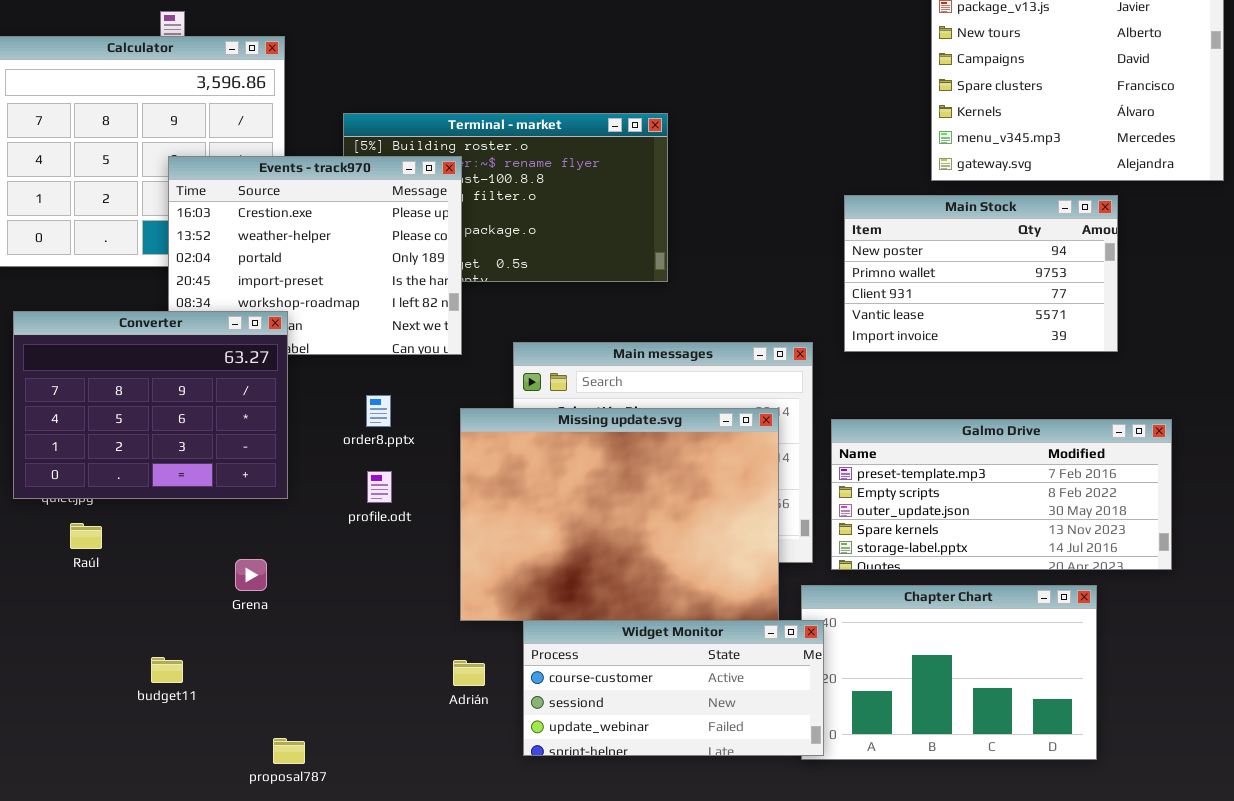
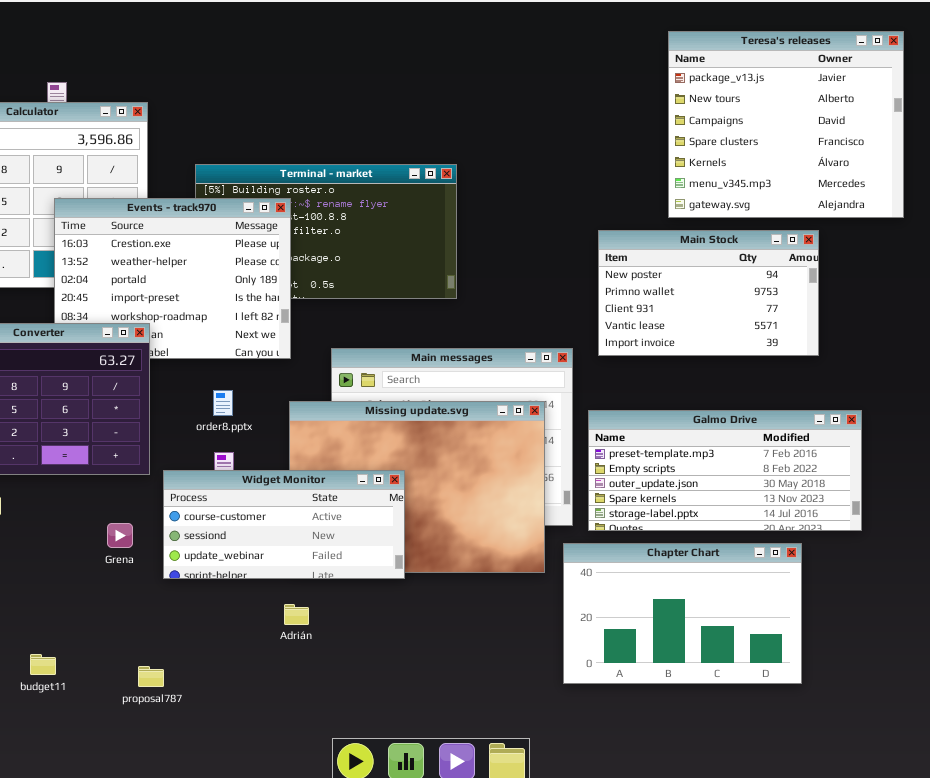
Widget Monitor: [523,620,824,756] -> [163,470,405,579], moved
budget11: [151,657,183,683] -> [30,654,56,675], moved

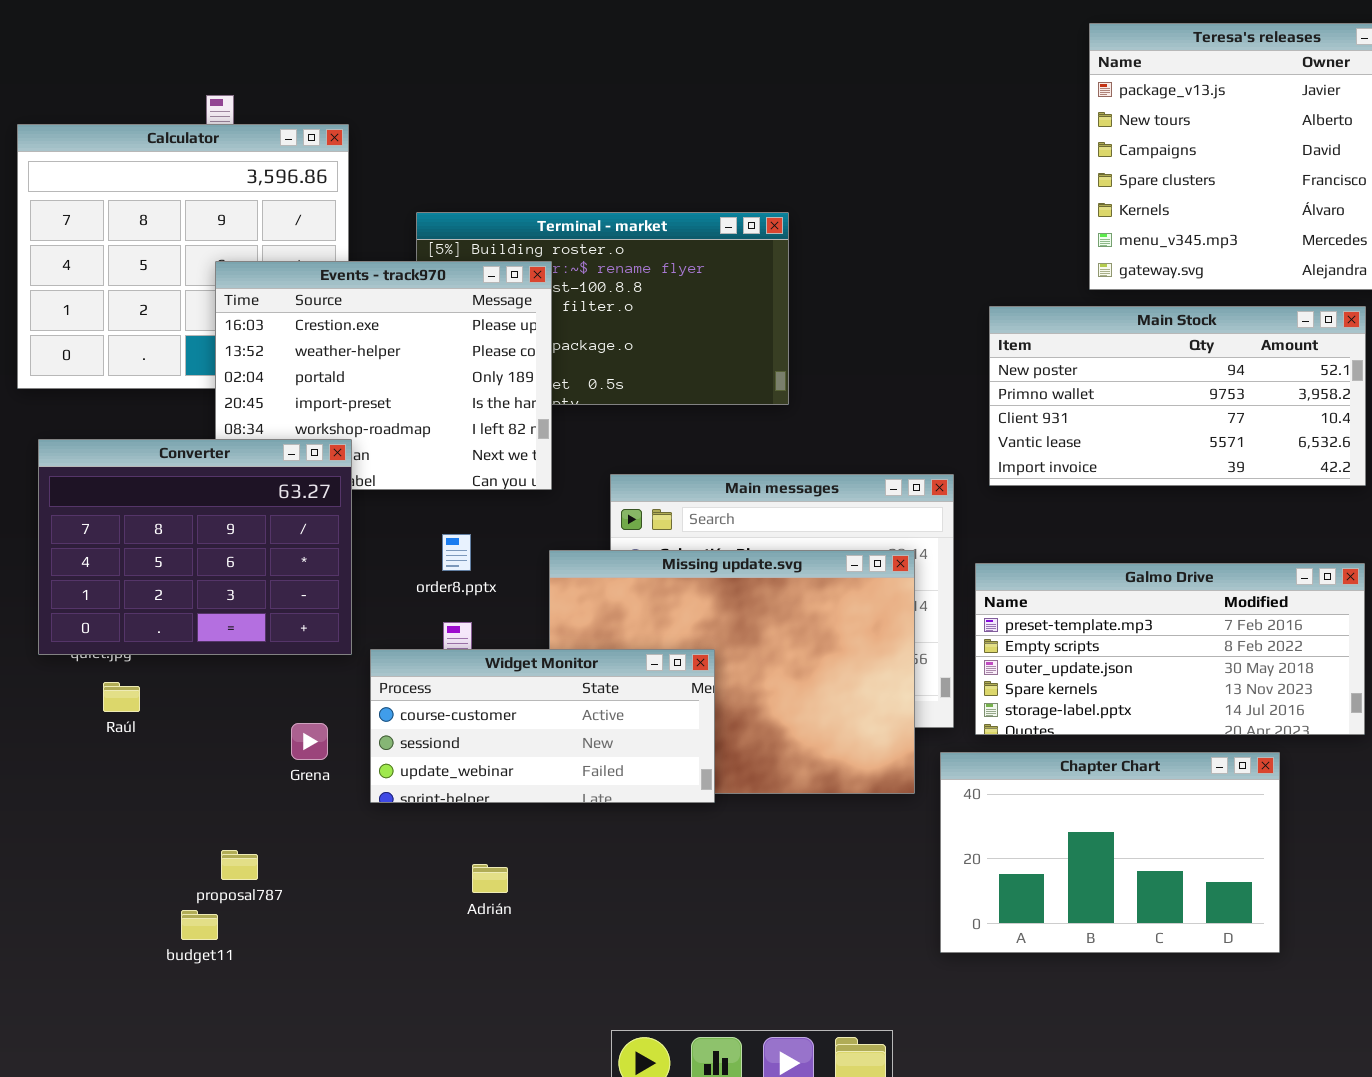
Main Stock: [598,230,819,356] -> [989,306,1366,486], resized
Adrián: [284,604,309,625] -> [472,864,508,893], moved
proposal787: [138,666,164,687] -> [221,850,258,880], moved

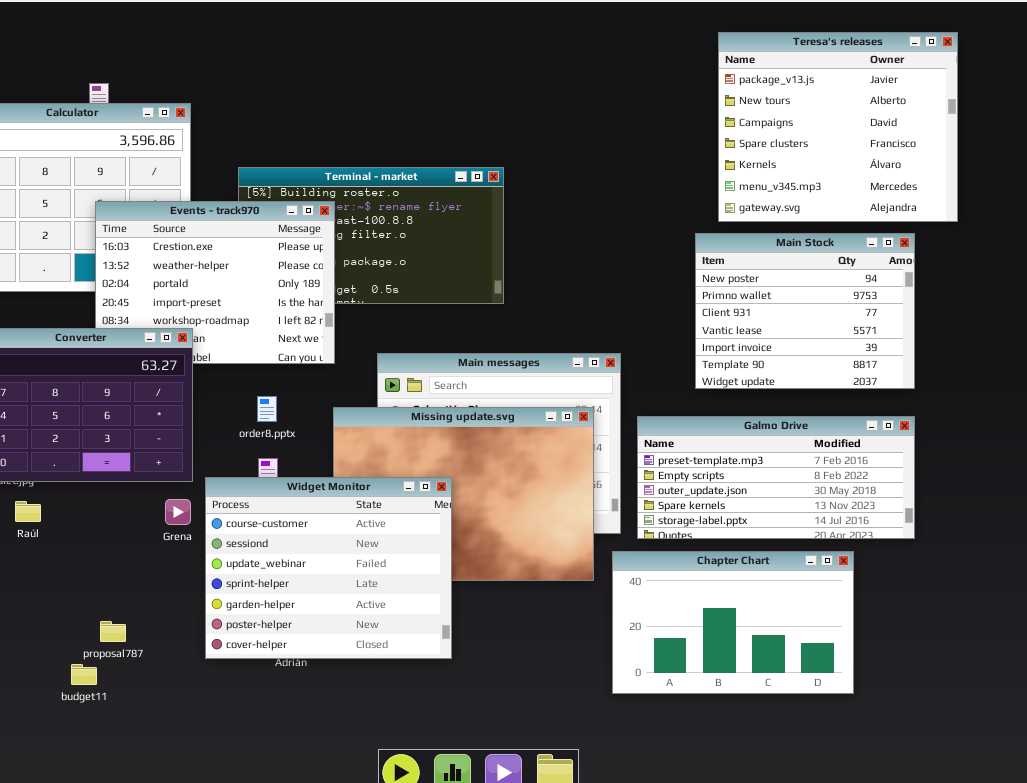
Main Stock: [989,306,1366,486] -> [695,233,915,389], resized
Widget Monitor: [370,649,715,803] -> [205,477,452,659], resized
Grena: [291,723,328,760] -> [165,499,191,525], moved

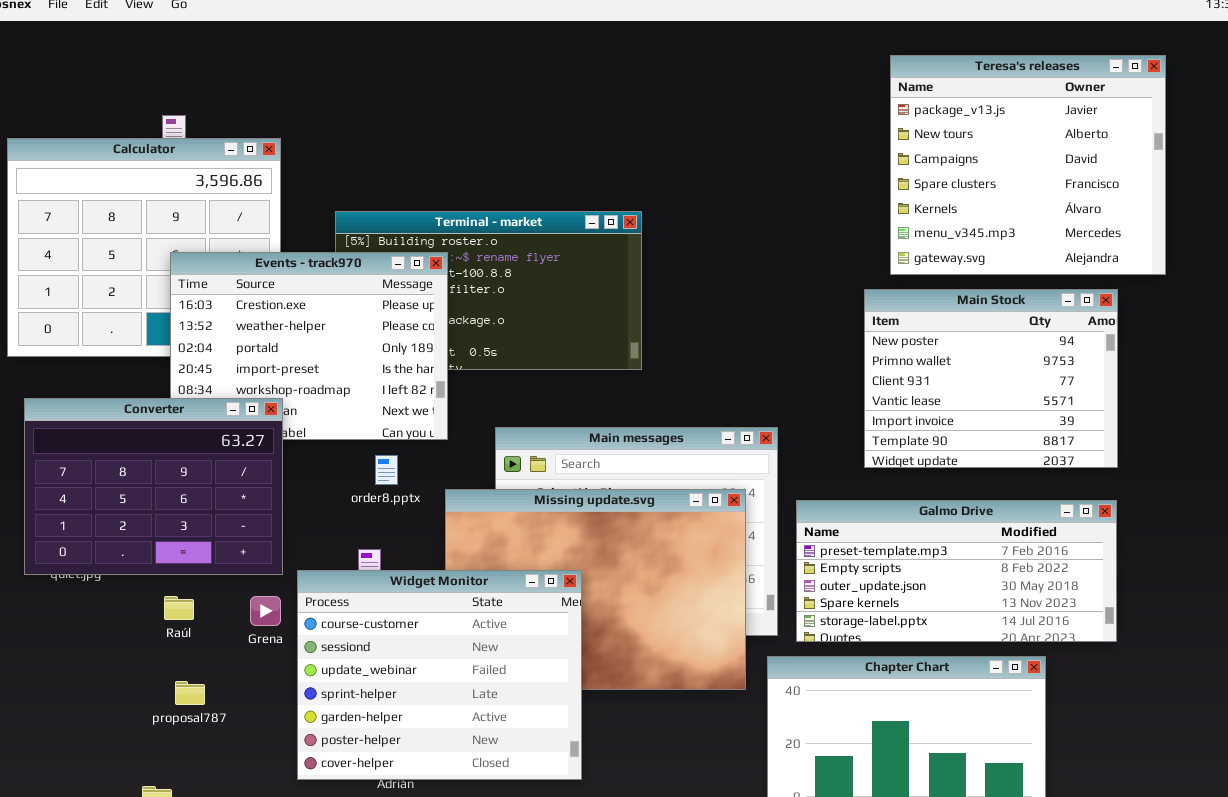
order8.pptx: [257,396,277,422] -> [375,455,398,485], moved
Raúl: [15,501,41,522] -> [164,596,194,620], moved
proposal787: [100,621,126,642] -> [175,681,205,705], moved

